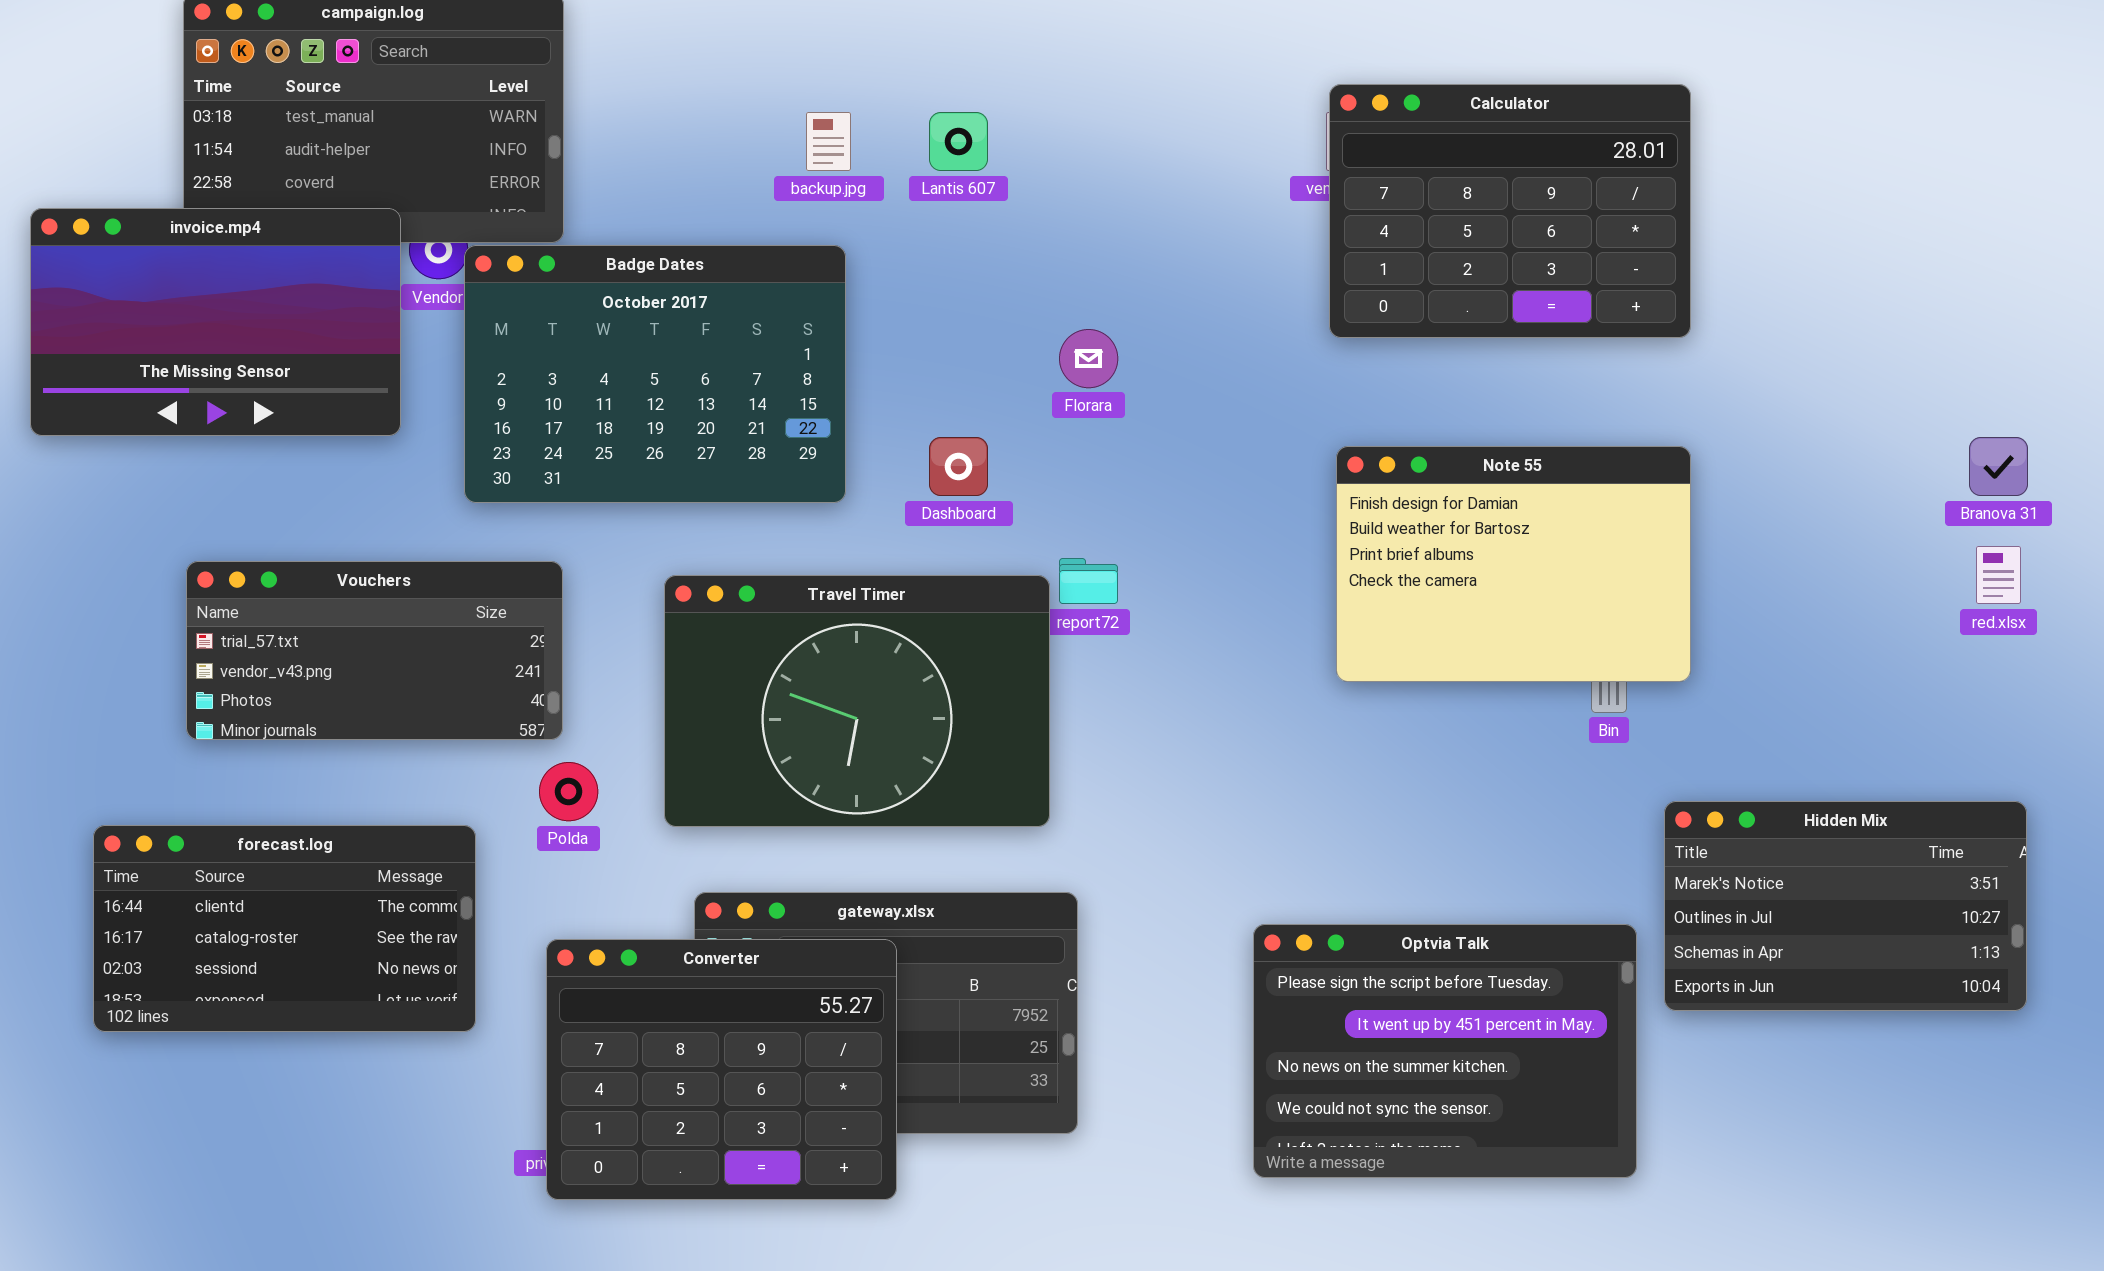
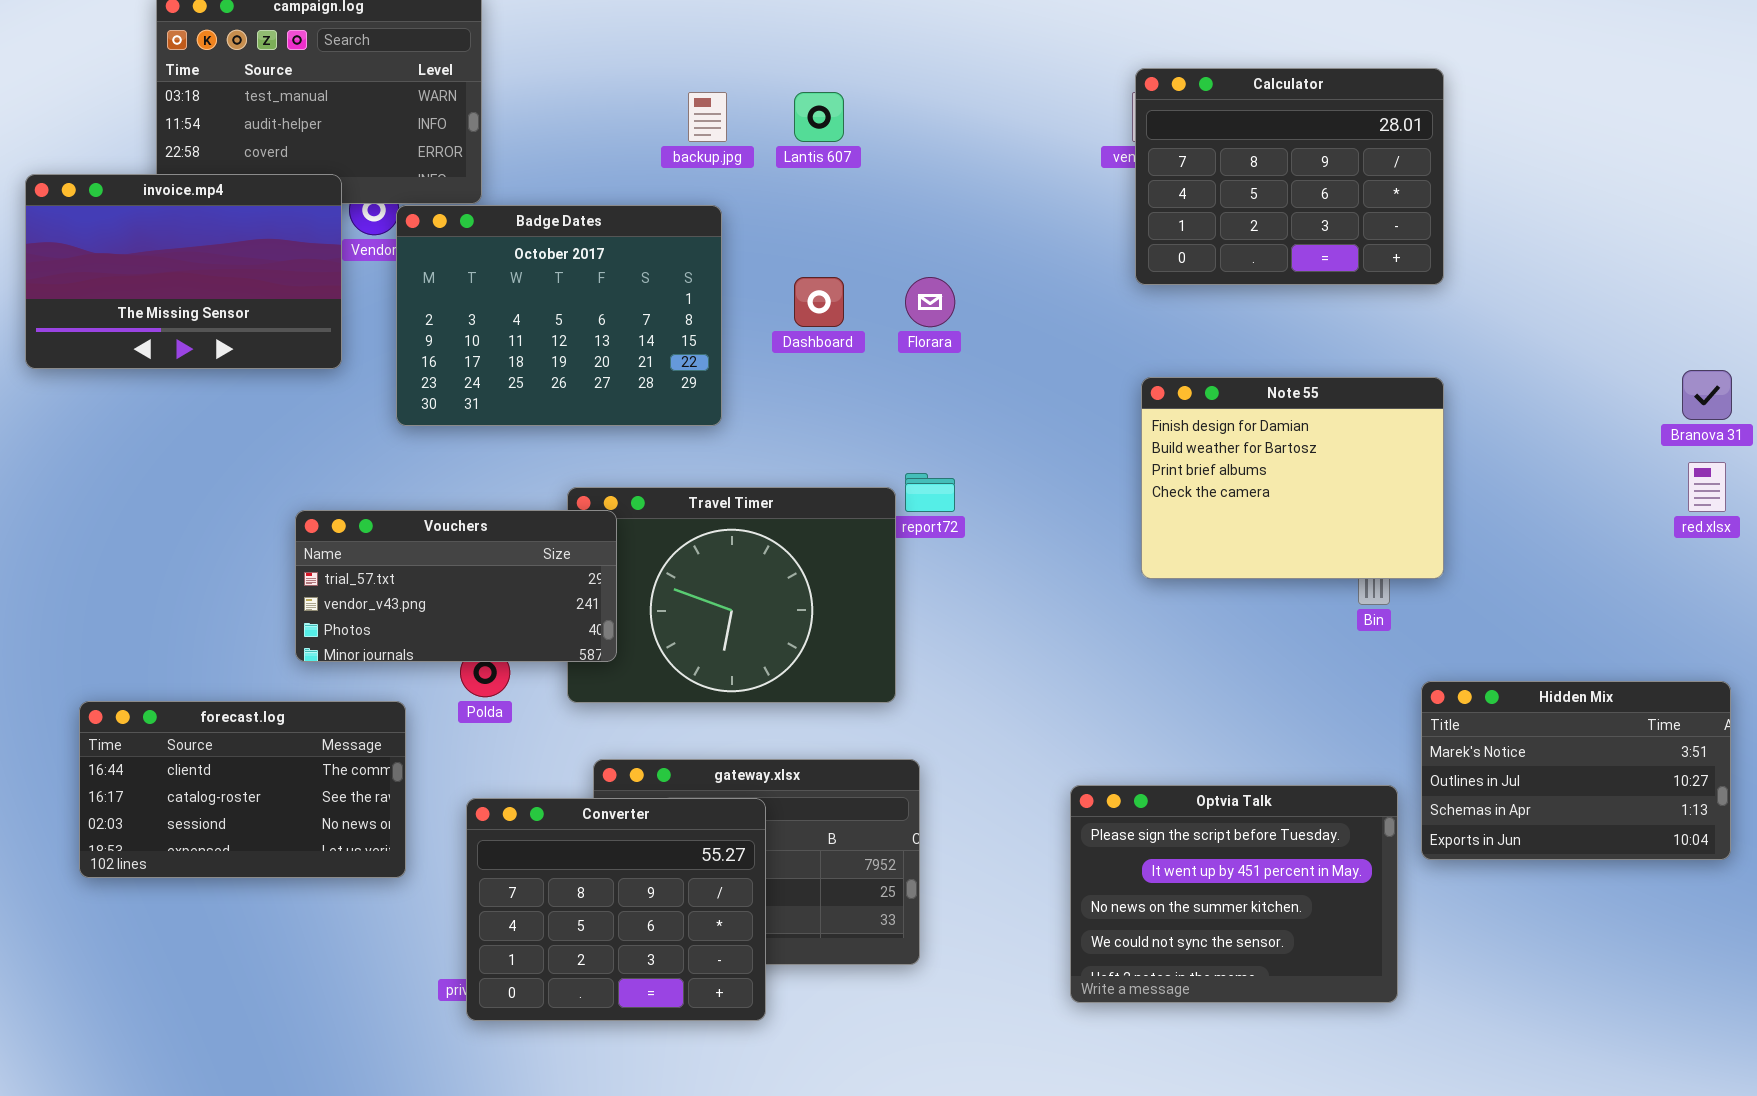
Dashboard: [929,437,988,496] -> [794,277,844,327], moved
Vouchers: [186,561,563,740] -> [295,510,617,662], moved

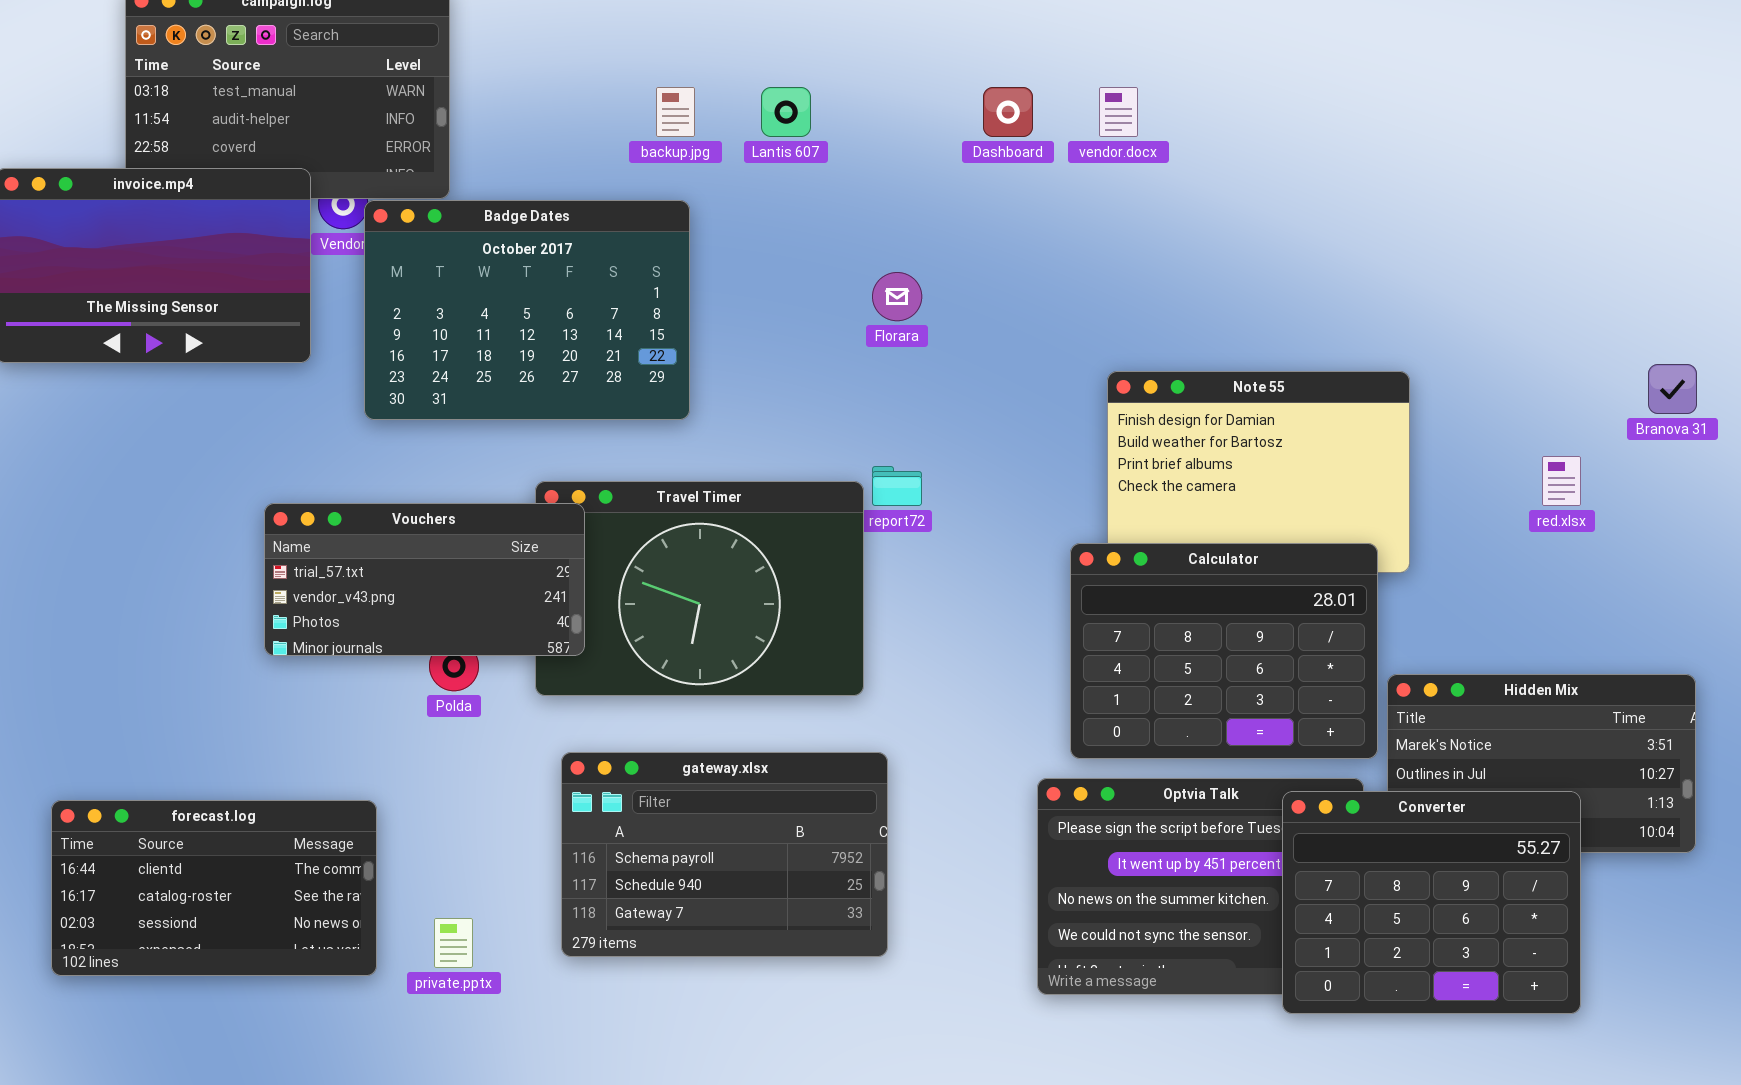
Calculator: [1135,68,1444,285] -> [1070,543,1378,759], moved
Dashboard: [794,277,844,327] -> [983,87,1033,137], moved
red.xlsx: [1688,462,1726,512] -> [1542,456,1581,506], moved
forecast.log: [79,701,406,878] -> [51,800,377,976], moved
Converter: [466,798,766,1021] -> [1282,791,1581,1014], moved

